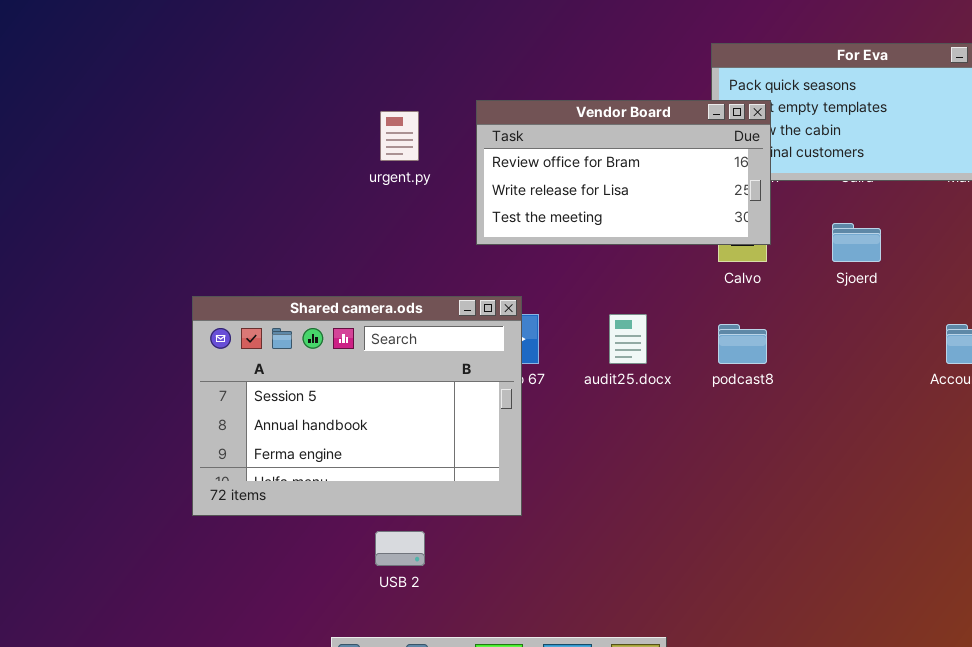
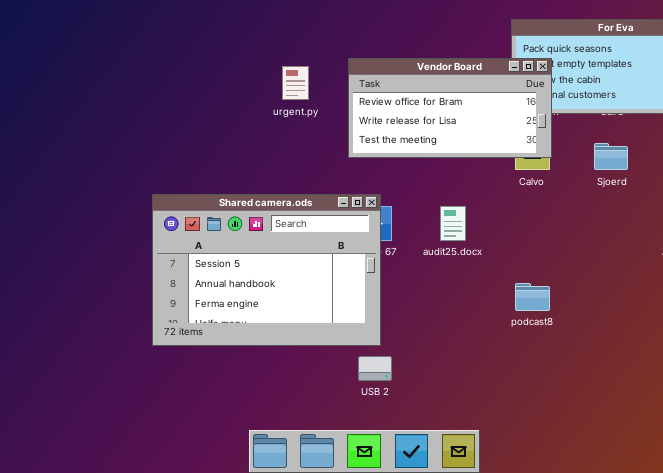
podcast8: [718,324,767,364] -> [515,283,550,311], moved
USB 2: [375,531,425,566] -> [358,356,392,381], moved

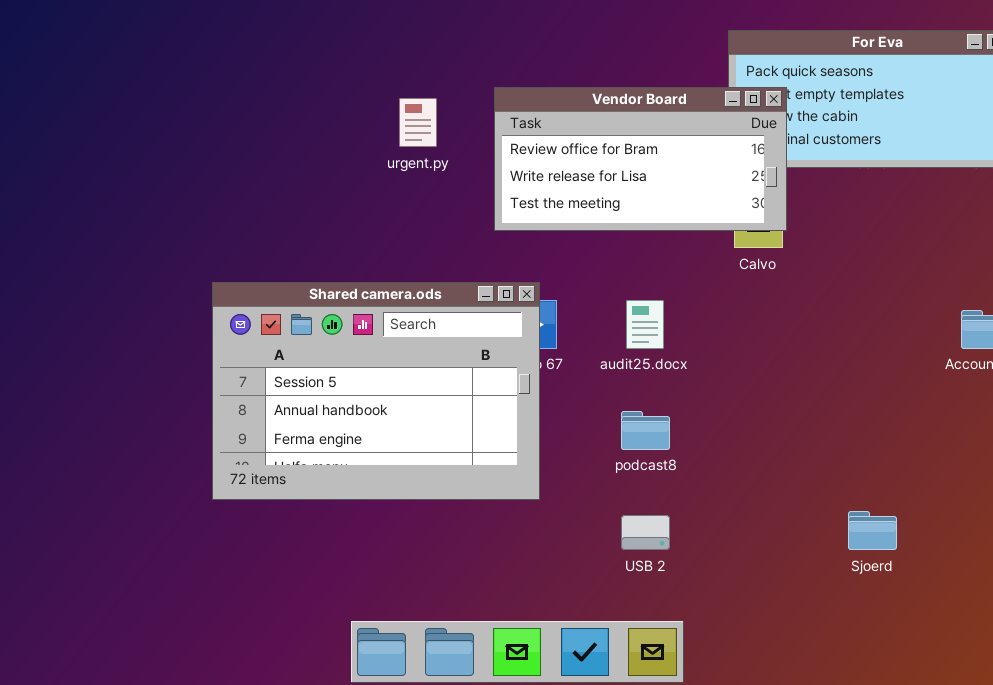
Sjoerd: [594,143,628,170] -> [848,511,897,550], moved
podcast8: [515,283,550,311] -> [621,411,670,450], moved
USB 2: [358,356,392,381] -> [621,515,670,550], moved

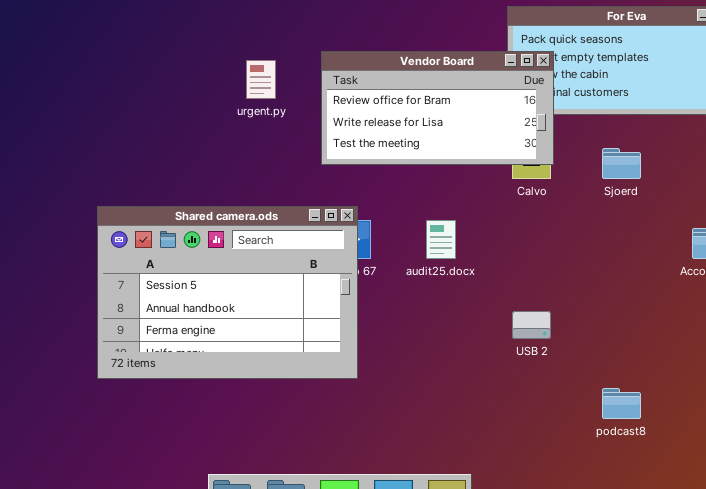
podcast8: [621,411,670,450] -> [602,388,641,419], moved
Sjoerd: [848,511,897,550] -> [602,148,641,179], moved
USB 2: [621,515,670,550] -> [512,311,551,339], moved

